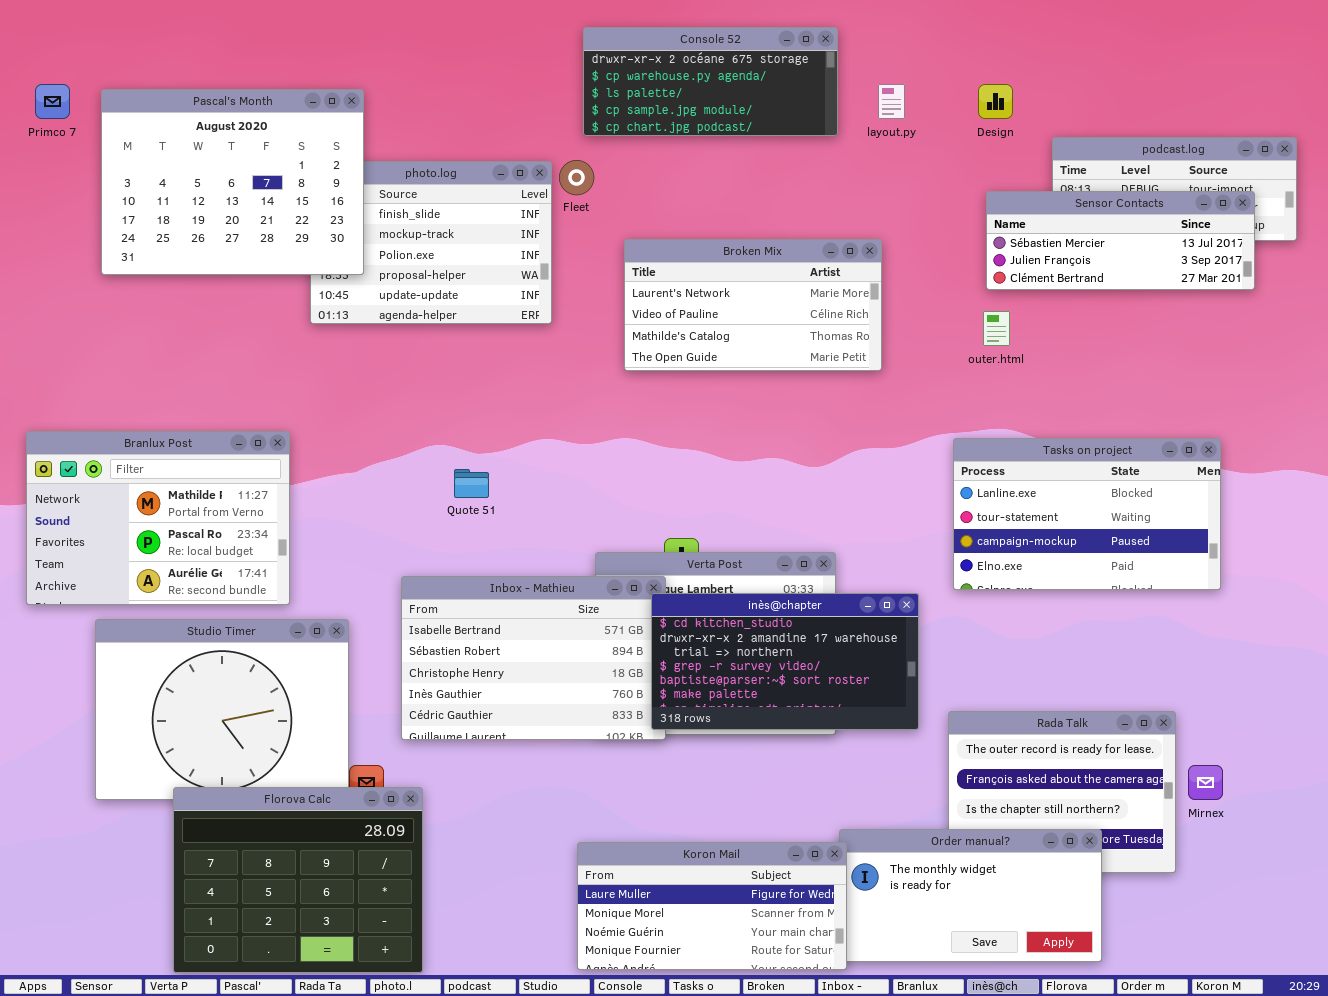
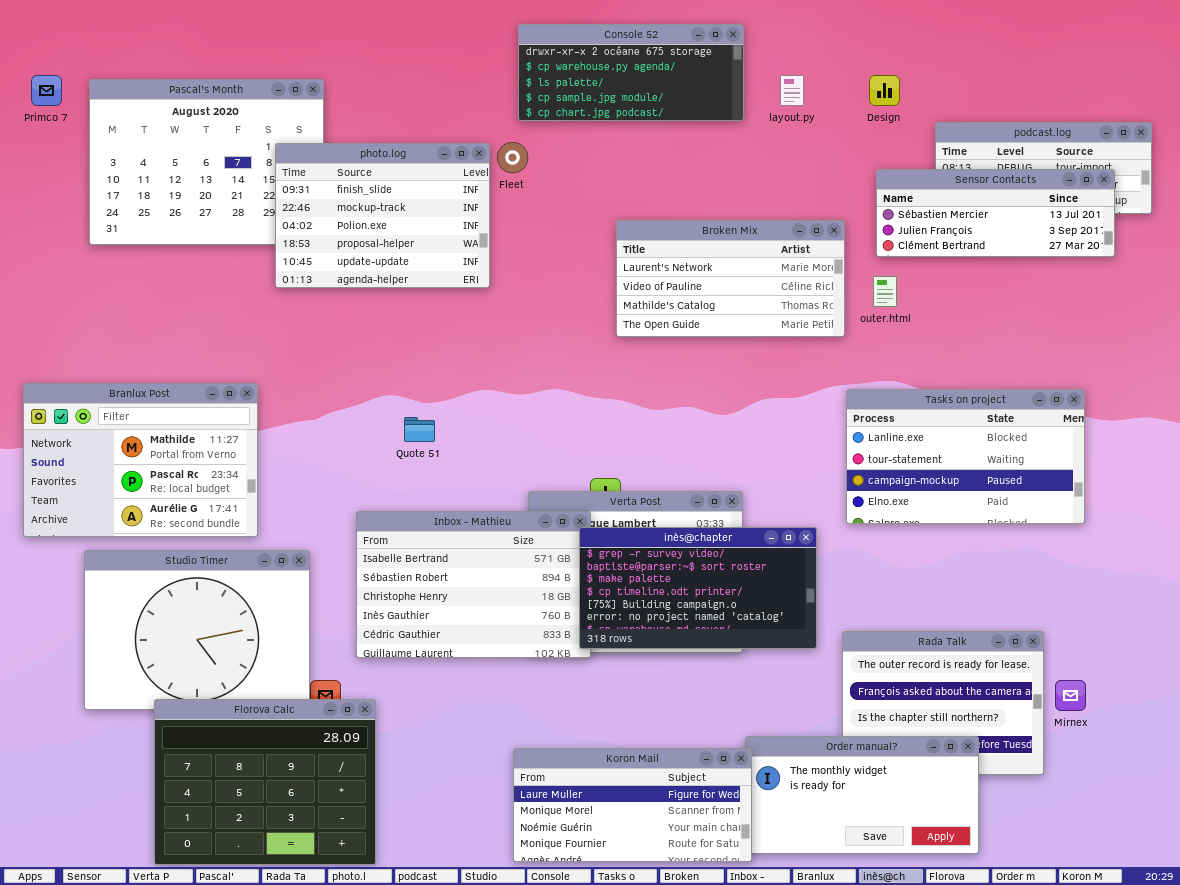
photo.log: [310,161,552,324] -> [275,143,490,288], raised
Broken Mix: [624,239,882,371] -> [616,220,845,337], moved
inès@chapter: [651,593,919,730] -> [579,527,817,649], scrolled down 3 rows

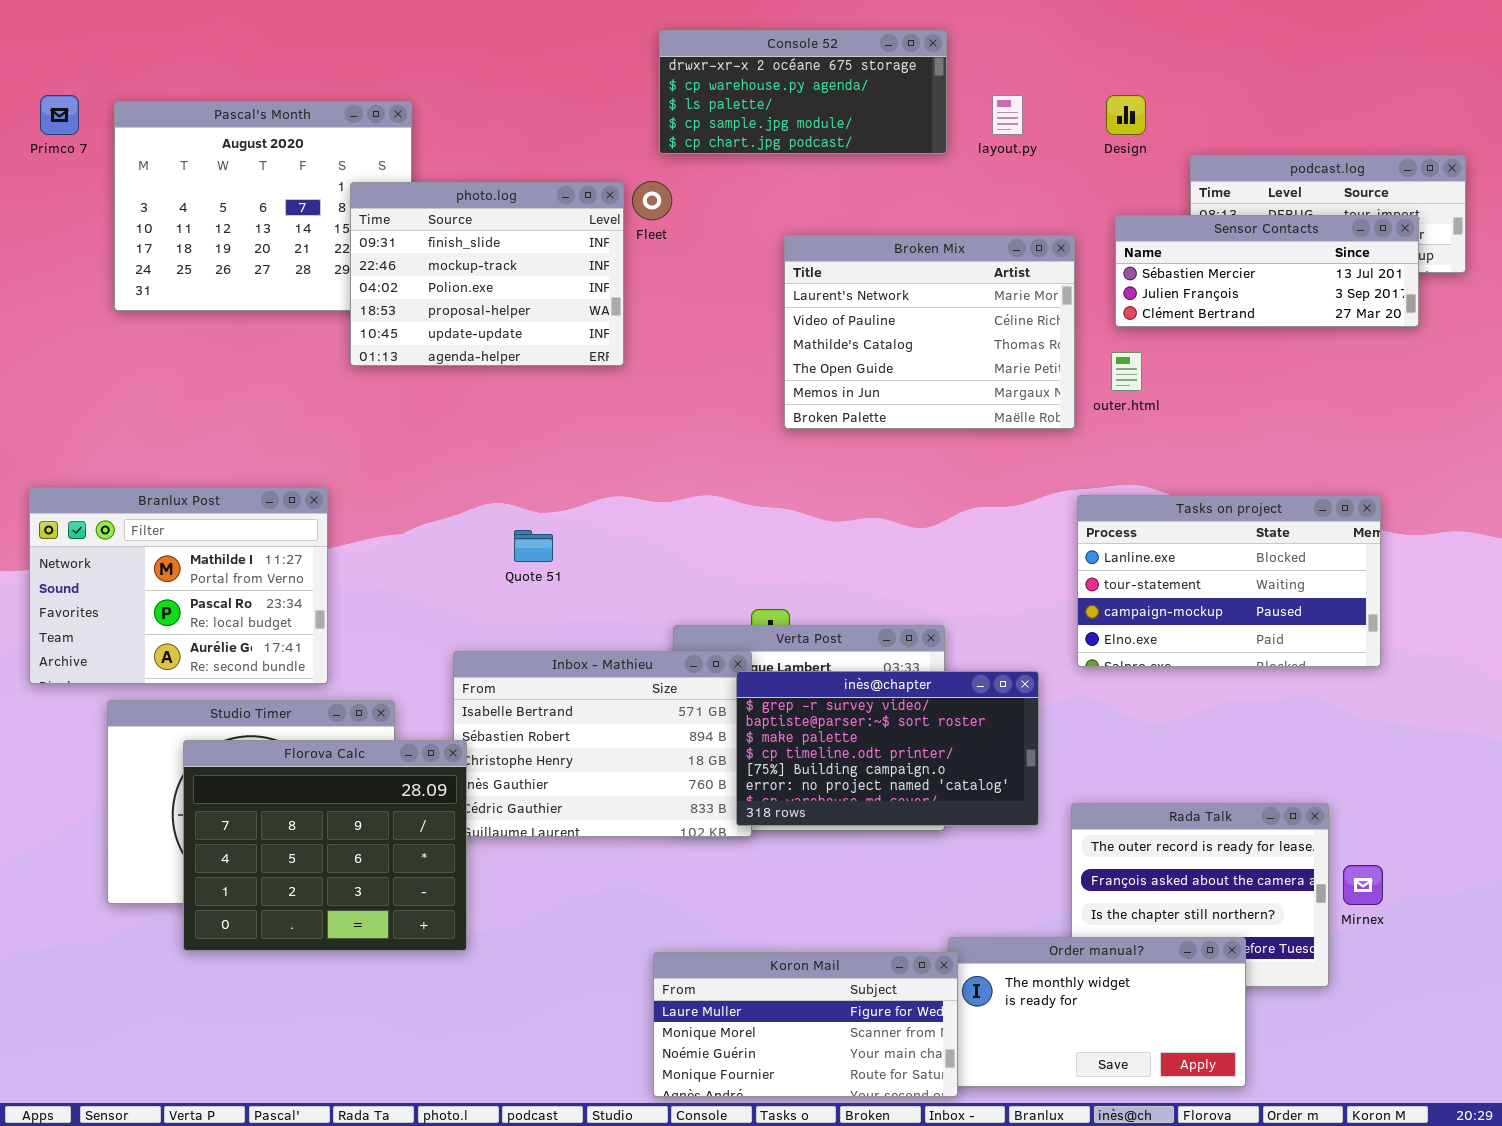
Broken Mix: [616,220,845,337] -> [784,235,1075,429], resized
Florova Calc: [154,699,376,865] -> [183,740,467,951], moved

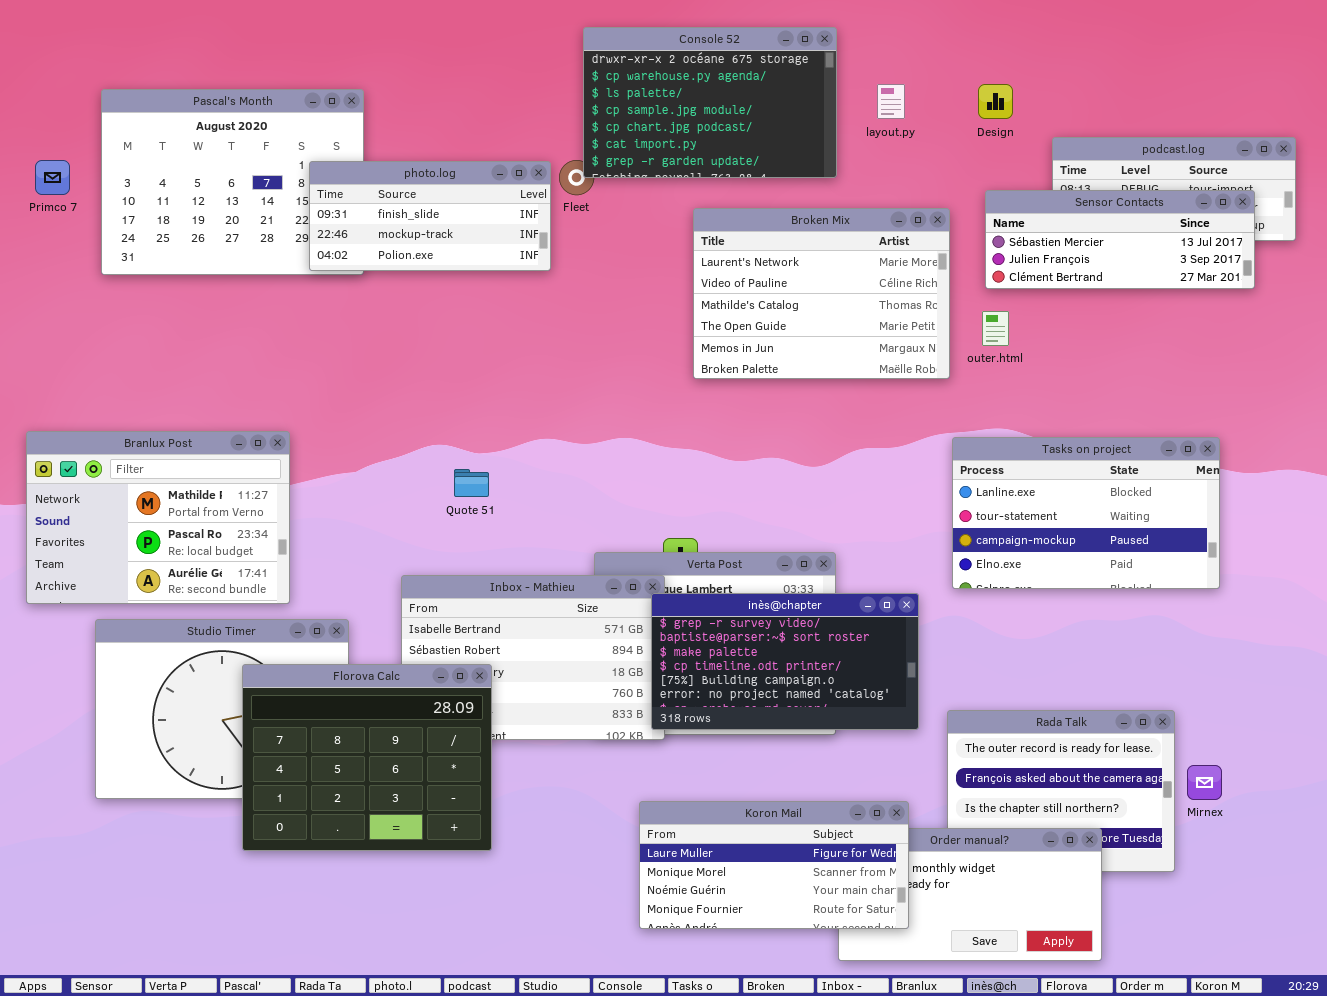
Console 52: [659,30,947,154] -> [583,27,837,178], resized
Primco 7: [40,95,79,135] -> [35,160,70,195], moved
photo.log: [350,182,624,366] -> [309,161,551,271], resized
Florova Calc: [183,740,467,951] -> [242,664,492,851], moved
Koron Mail: [653,952,958,1097] -> [639,801,909,929], moved

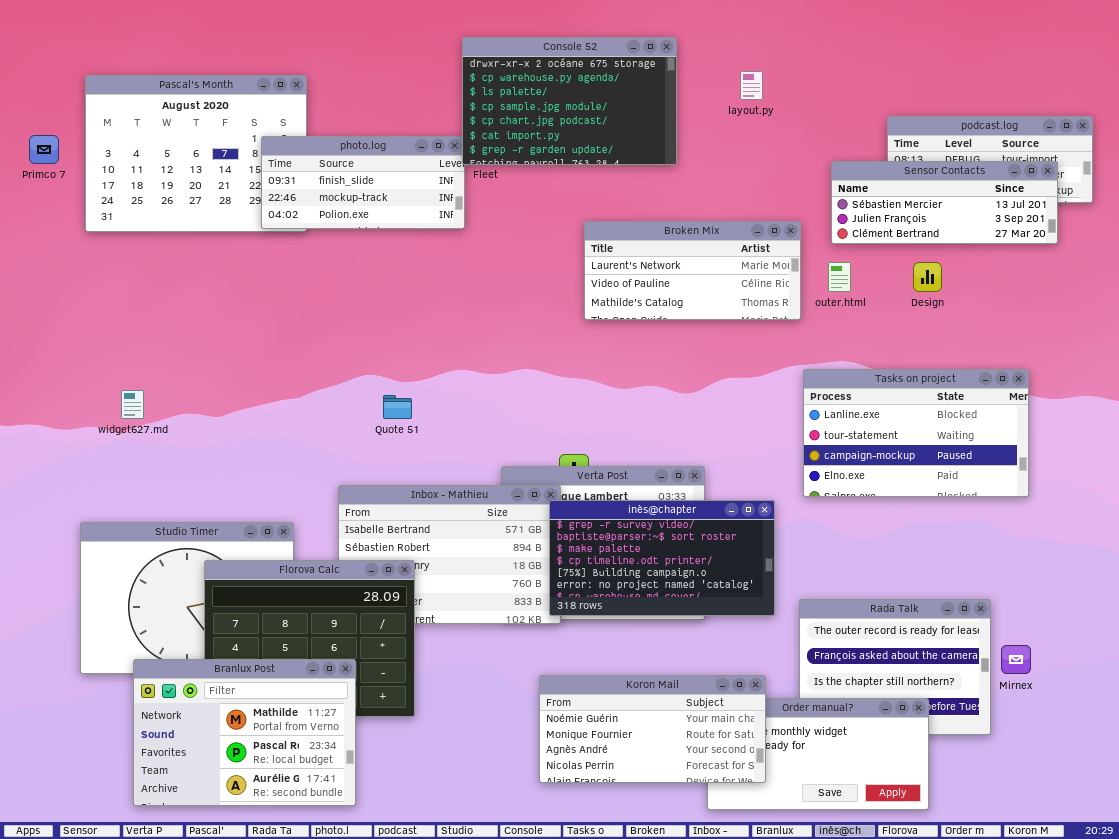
Console 52: [583,27,837,178] -> [462,37,677,165], moved
Design: [978,84,1013,119] -> [913,262,942,292], moved
Broken Mix: [693,208,950,379] -> [584,221,801,320], resized
Branlux Post: [26,431,290,604] -> [133,659,356,806], moved
Koron Mail: [639,801,909,929] -> [539,675,766,783], scrolled down 2 rows

